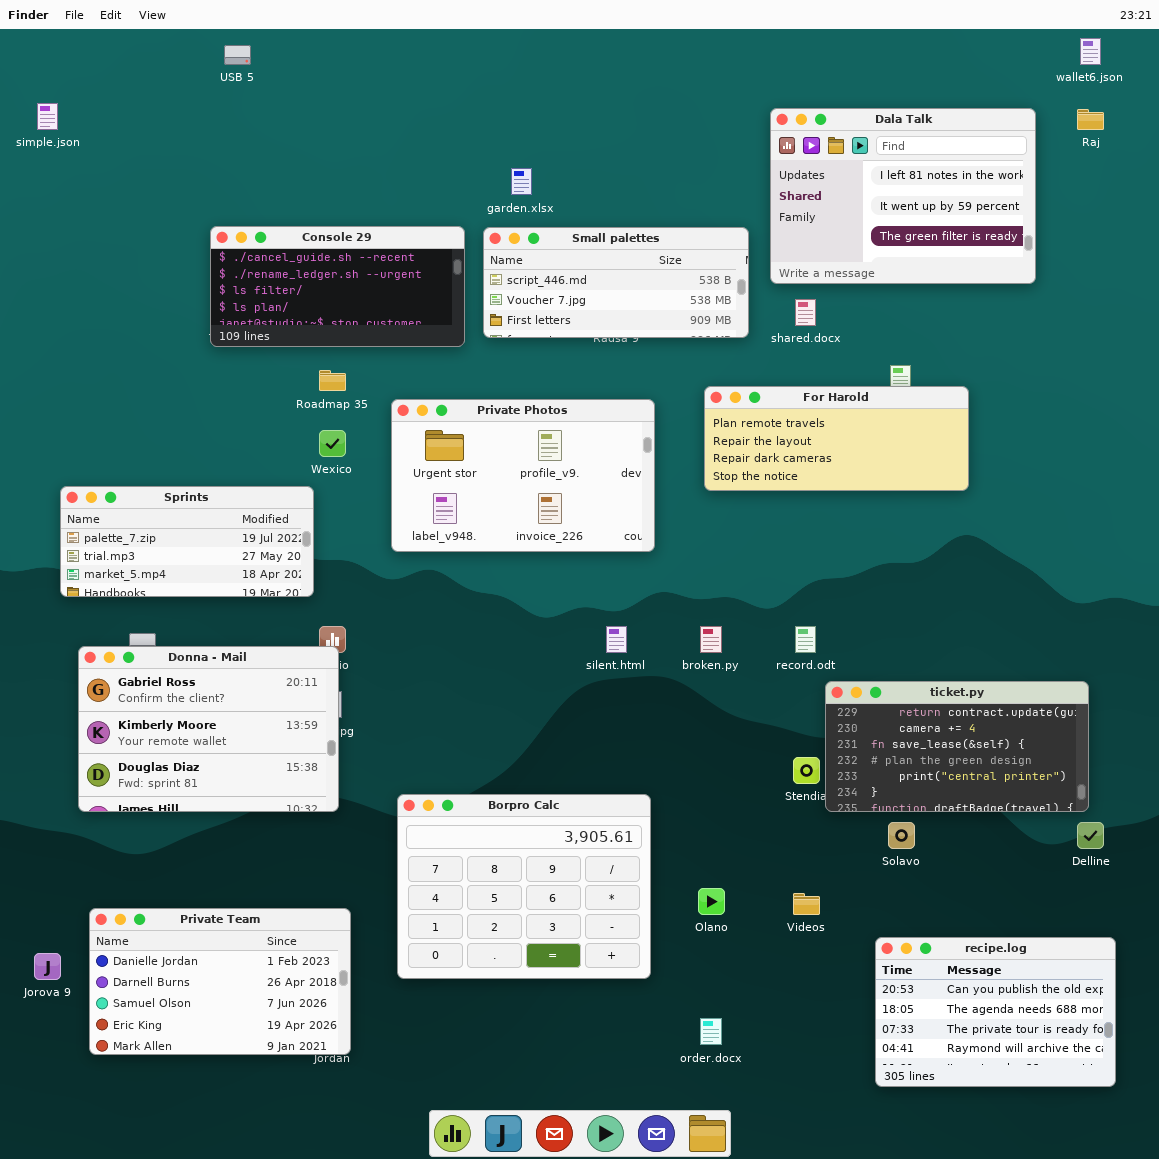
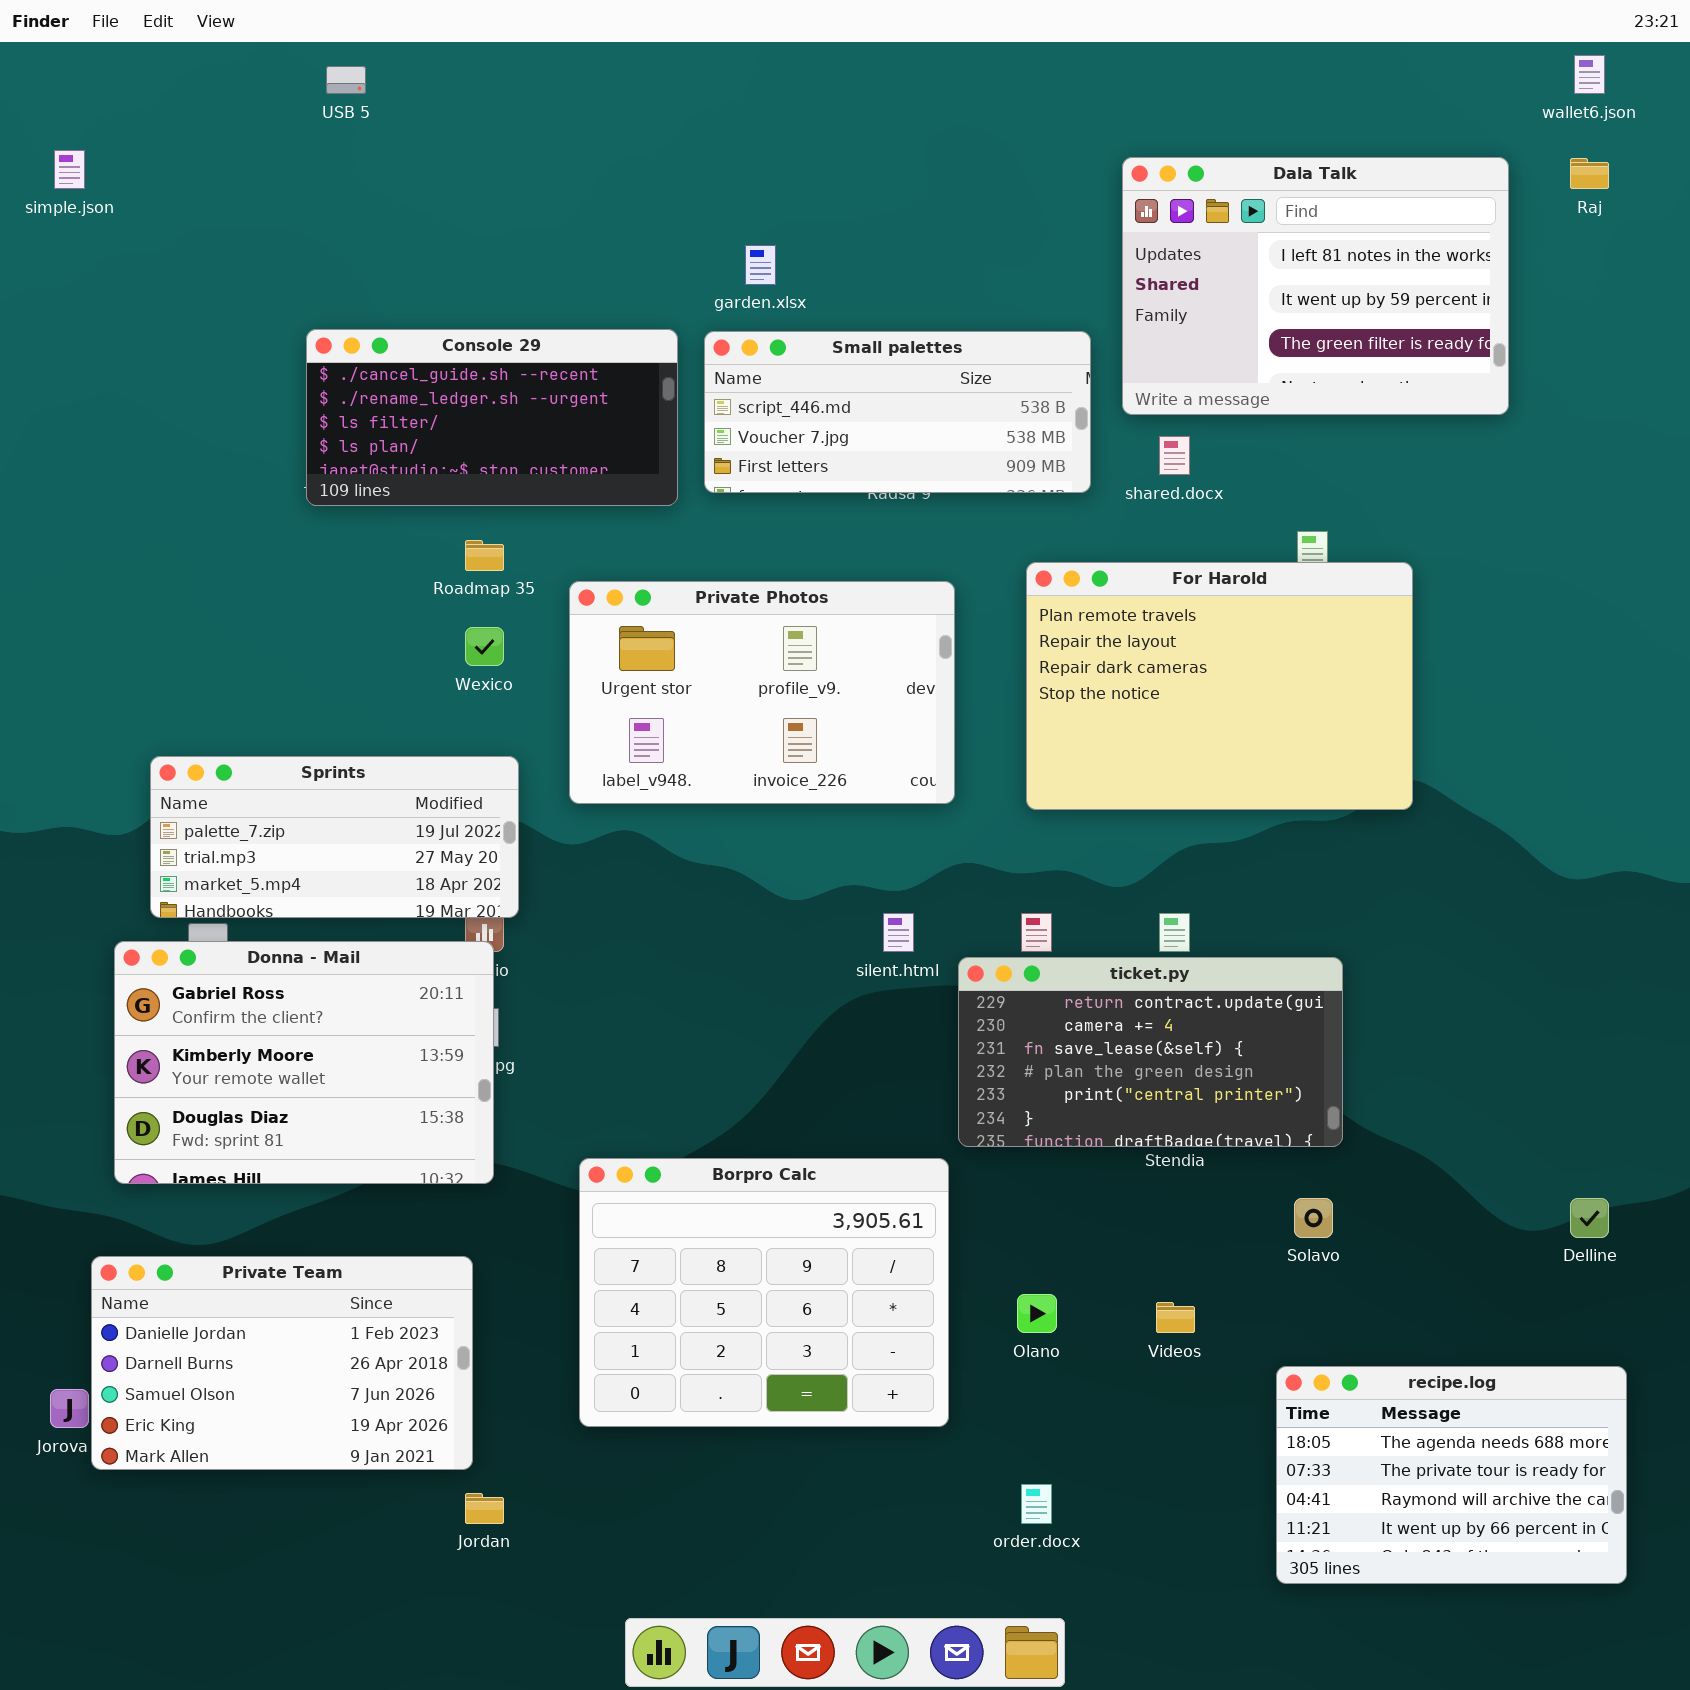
For Harold: [704,386,969,491] -> [1026,562,1413,810], resized
Sprints: [60,486,314,597] -> [150,756,519,918], moved
ticket.py: [825,681,1089,812] -> [958,957,1343,1147], moved
Private Team: [89,908,351,1055] -> [91,1256,473,1470], moved
recipe.log: [875,937,1116,1087] -> [1276,1366,1627,1584], scrolled down 1 row

